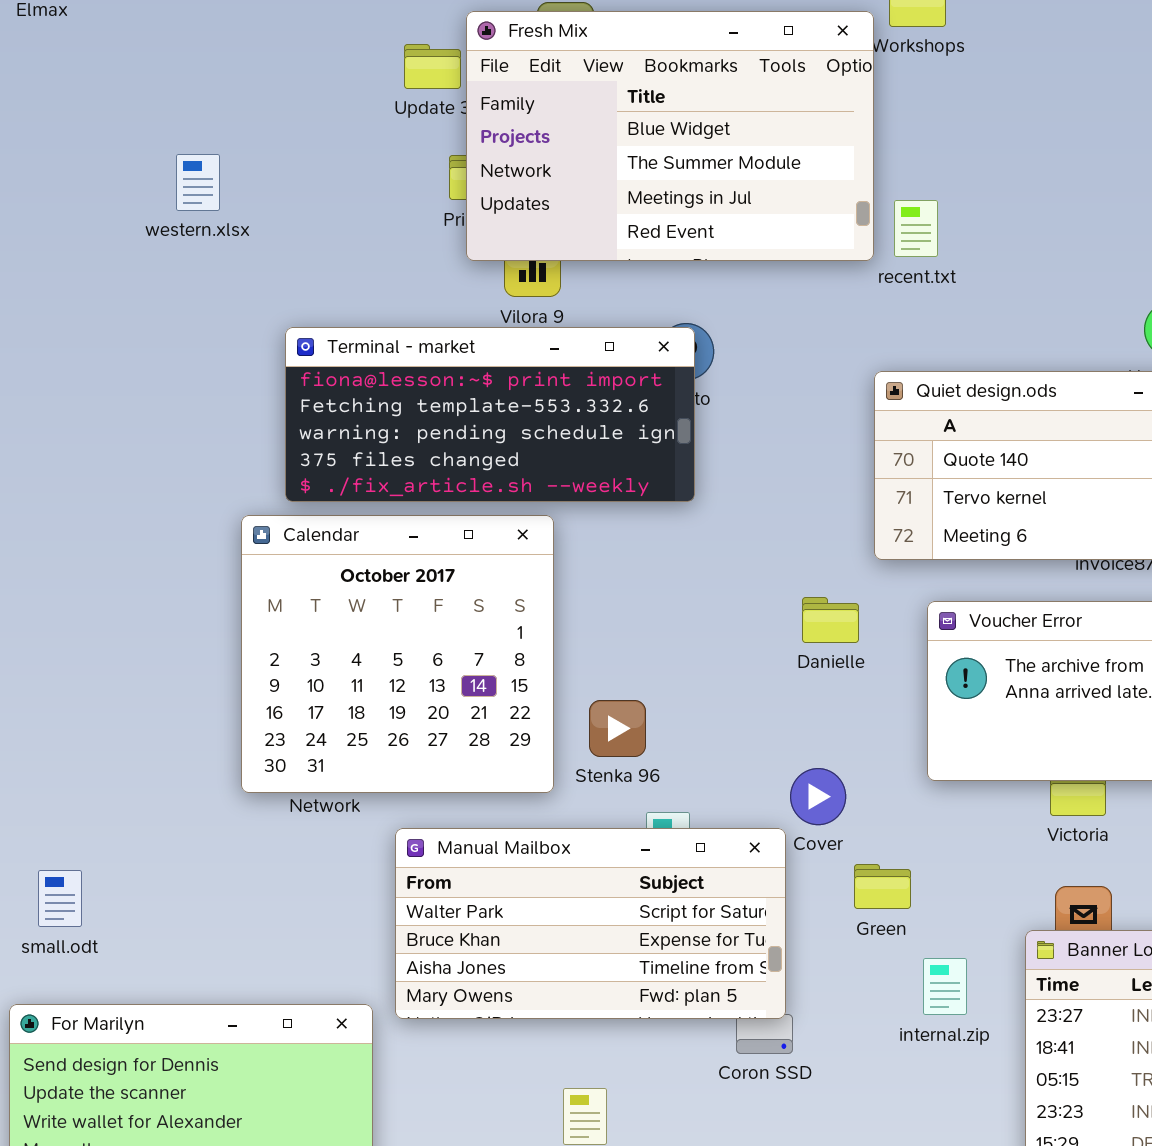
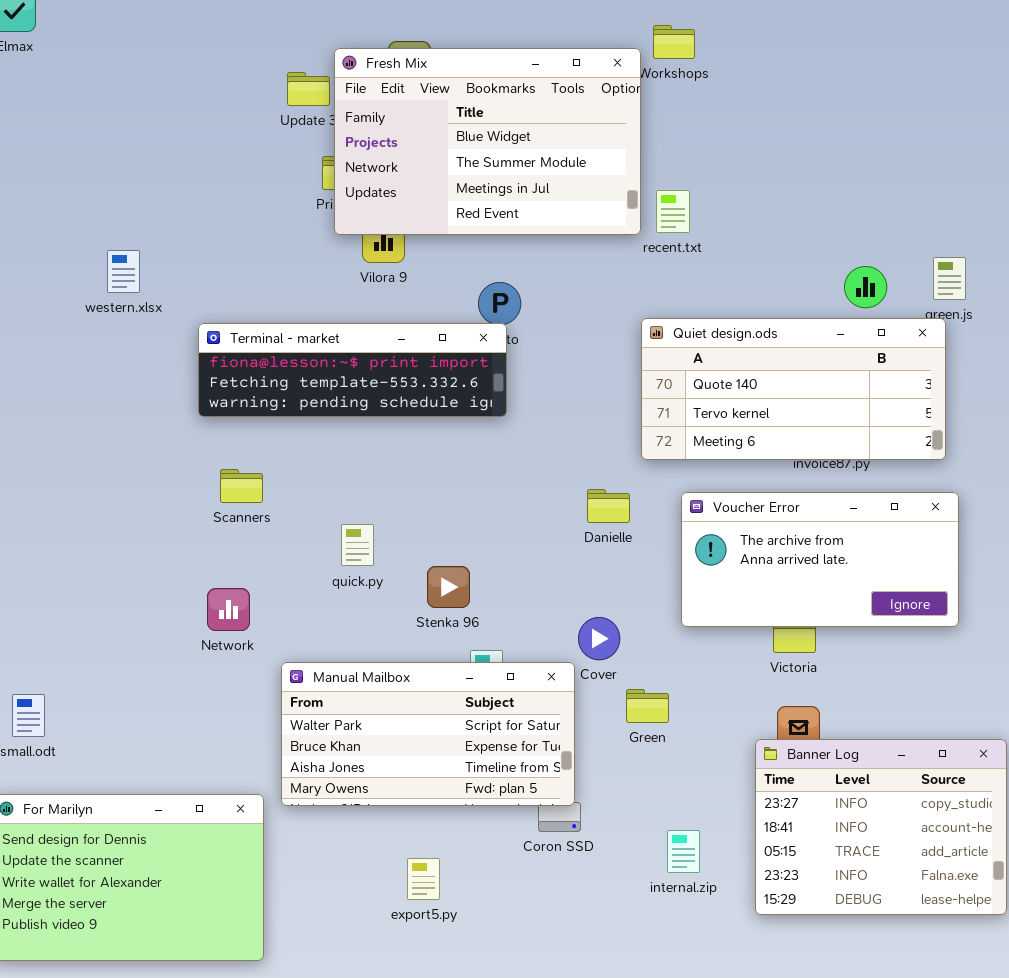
western.xlsx: [176,154,220,211] -> [107,250,140,293], moved
Terminal - market: [285,327,695,502] -> [198,323,507,417], resized
Calendar: [241,515,554,793] -> none, closed
internal.zip: [923,958,967,1015] -> [667,830,700,873], moved

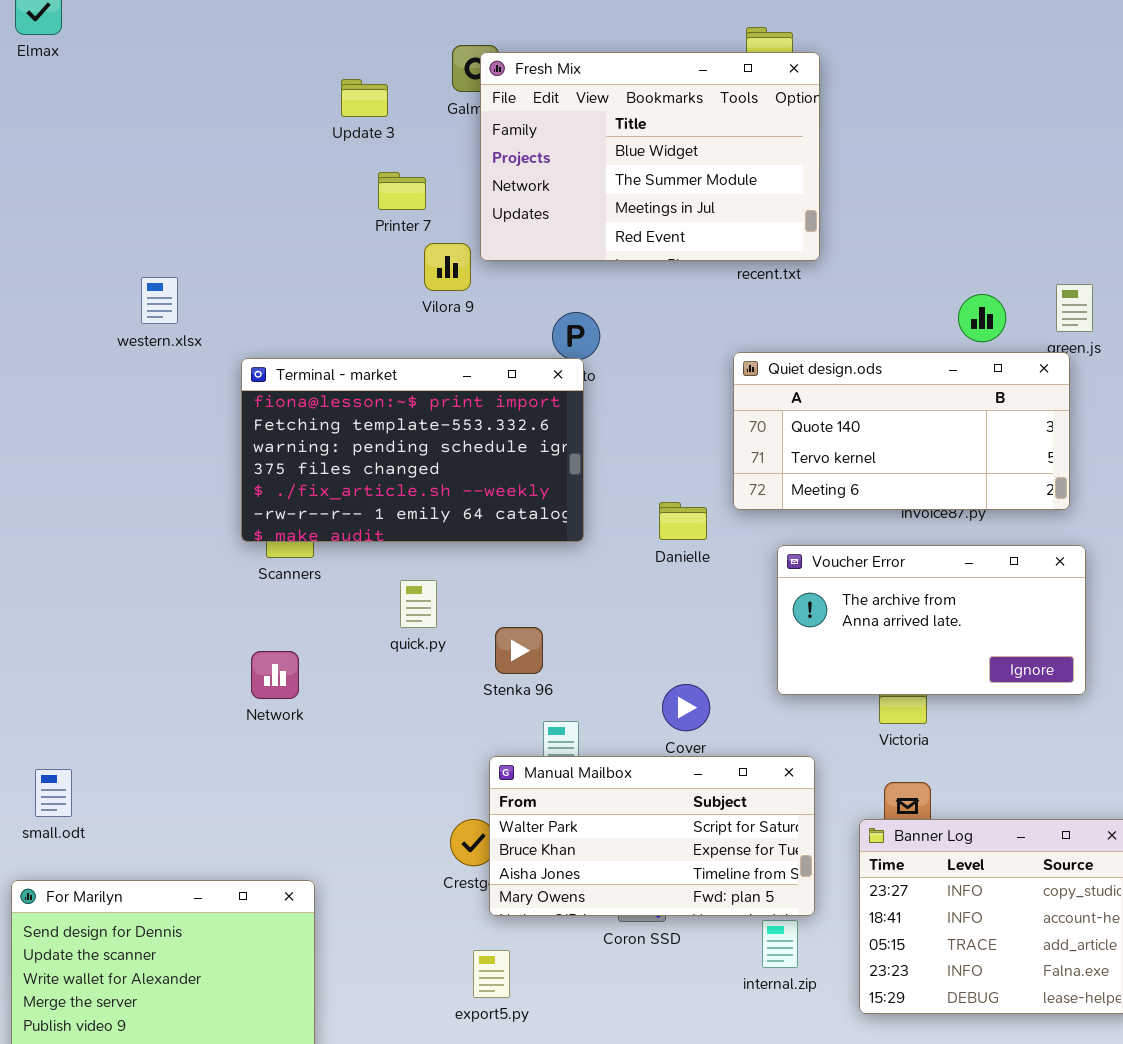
Fresh Mix: [334,48,641,235] -> [480,52,820,261], moved
Terminal - market: [198,323,507,417] -> [241,358,584,542], resized
Danielle: [587,489,630,523] -> [659,502,707,540], moved
Manual Mailbox: [281,662,575,806] -> [489,756,815,916], moved

